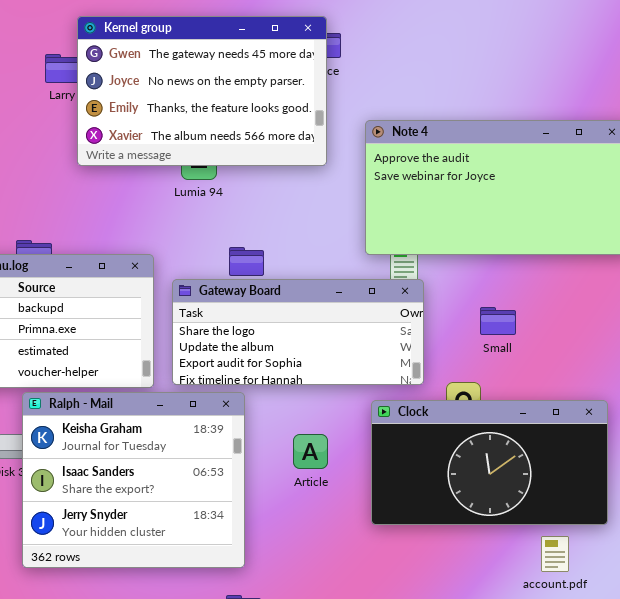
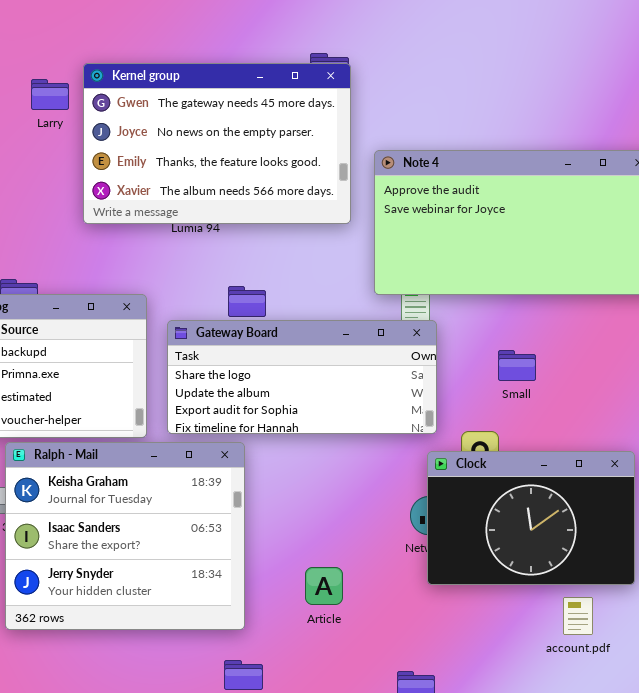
Kernel group: [77,16,327,166] -> [83,63,351,224], moved
Clock: [371,400,608,525] -> [427,451,635,585], resized
Article: [293,434,328,469] -> [305,567,343,605], moved

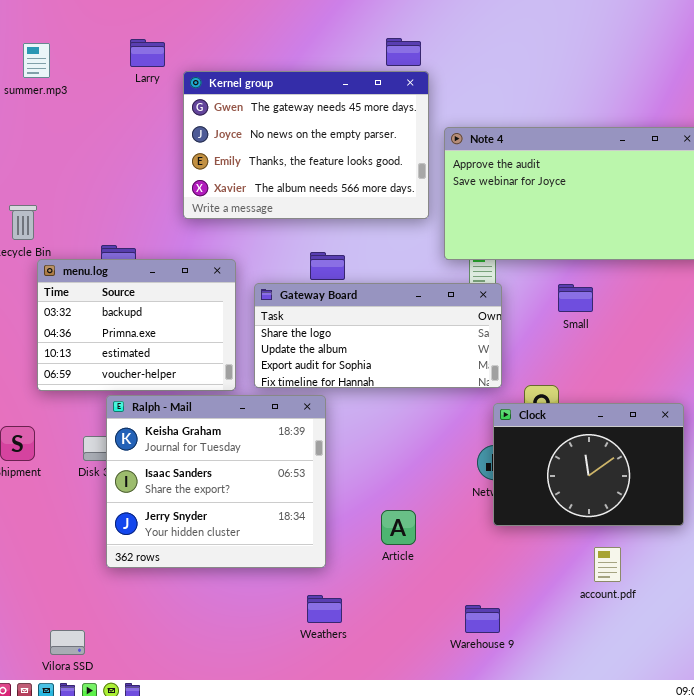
Kernel group: [83,63,351,224] -> [183,71,429,219], moved
Larry: [31,79,69,110] -> [130,39,165,67], moved
Small: [498,350,536,381] -> [558,284,593,312], moved
account.pdf: [563,597,593,635] -> [594,547,621,582], moved

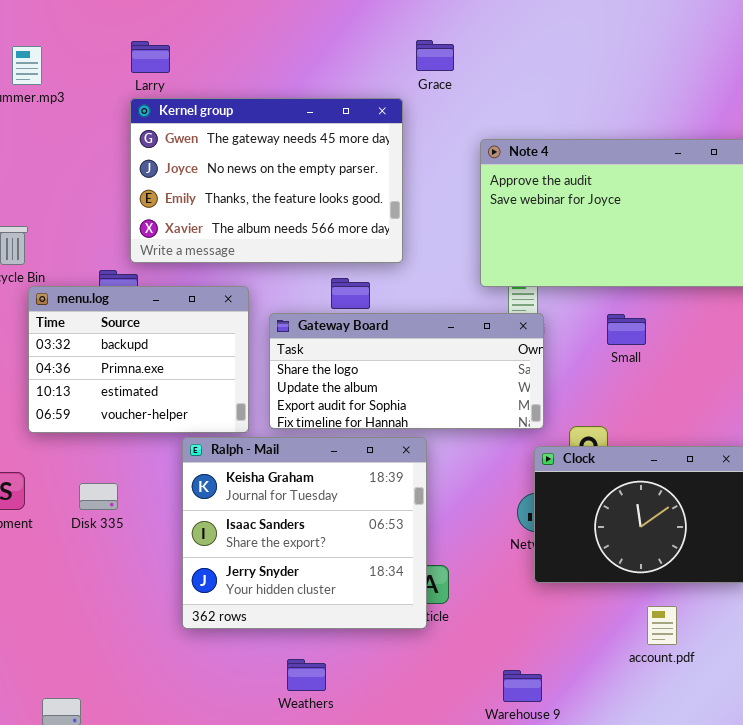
Kernel group: [183,71,429,219] -> [130,98,403,263], moved
Ralph - Mail: [106,395,326,568] -> [182,437,427,629], moved
Weathers: [307,595,342,623] -> [287,659,326,691], moved

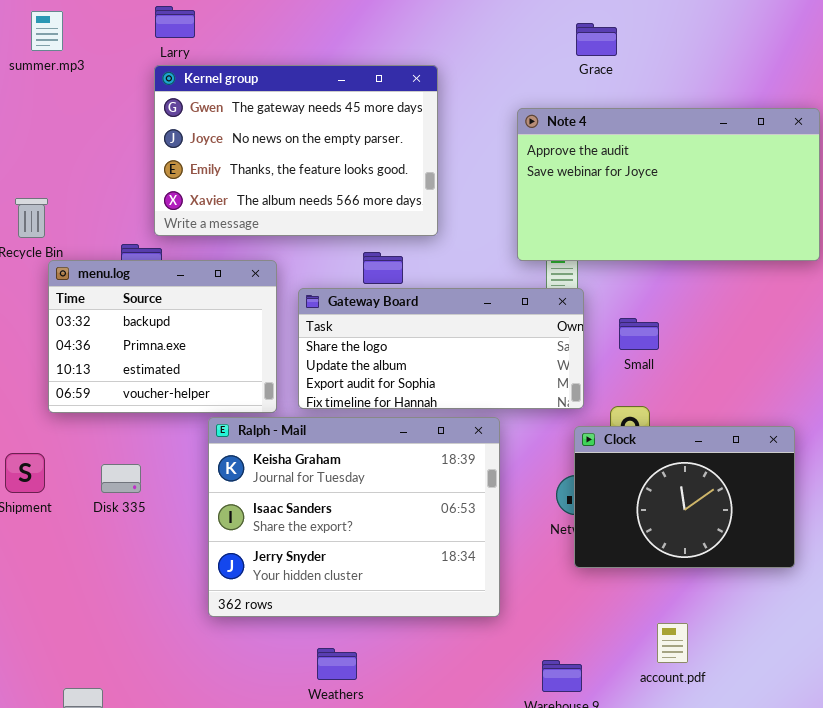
Grace: [416,40,454,71] -> [576,23,617,56], moved
Small: [607,314,646,345] -> [619,318,659,350], moved
Ralph - Mail: [182,437,427,629] -> [208,417,500,617], resized
account.pdf: [647,606,677,645] -> [657,623,688,663], moved

